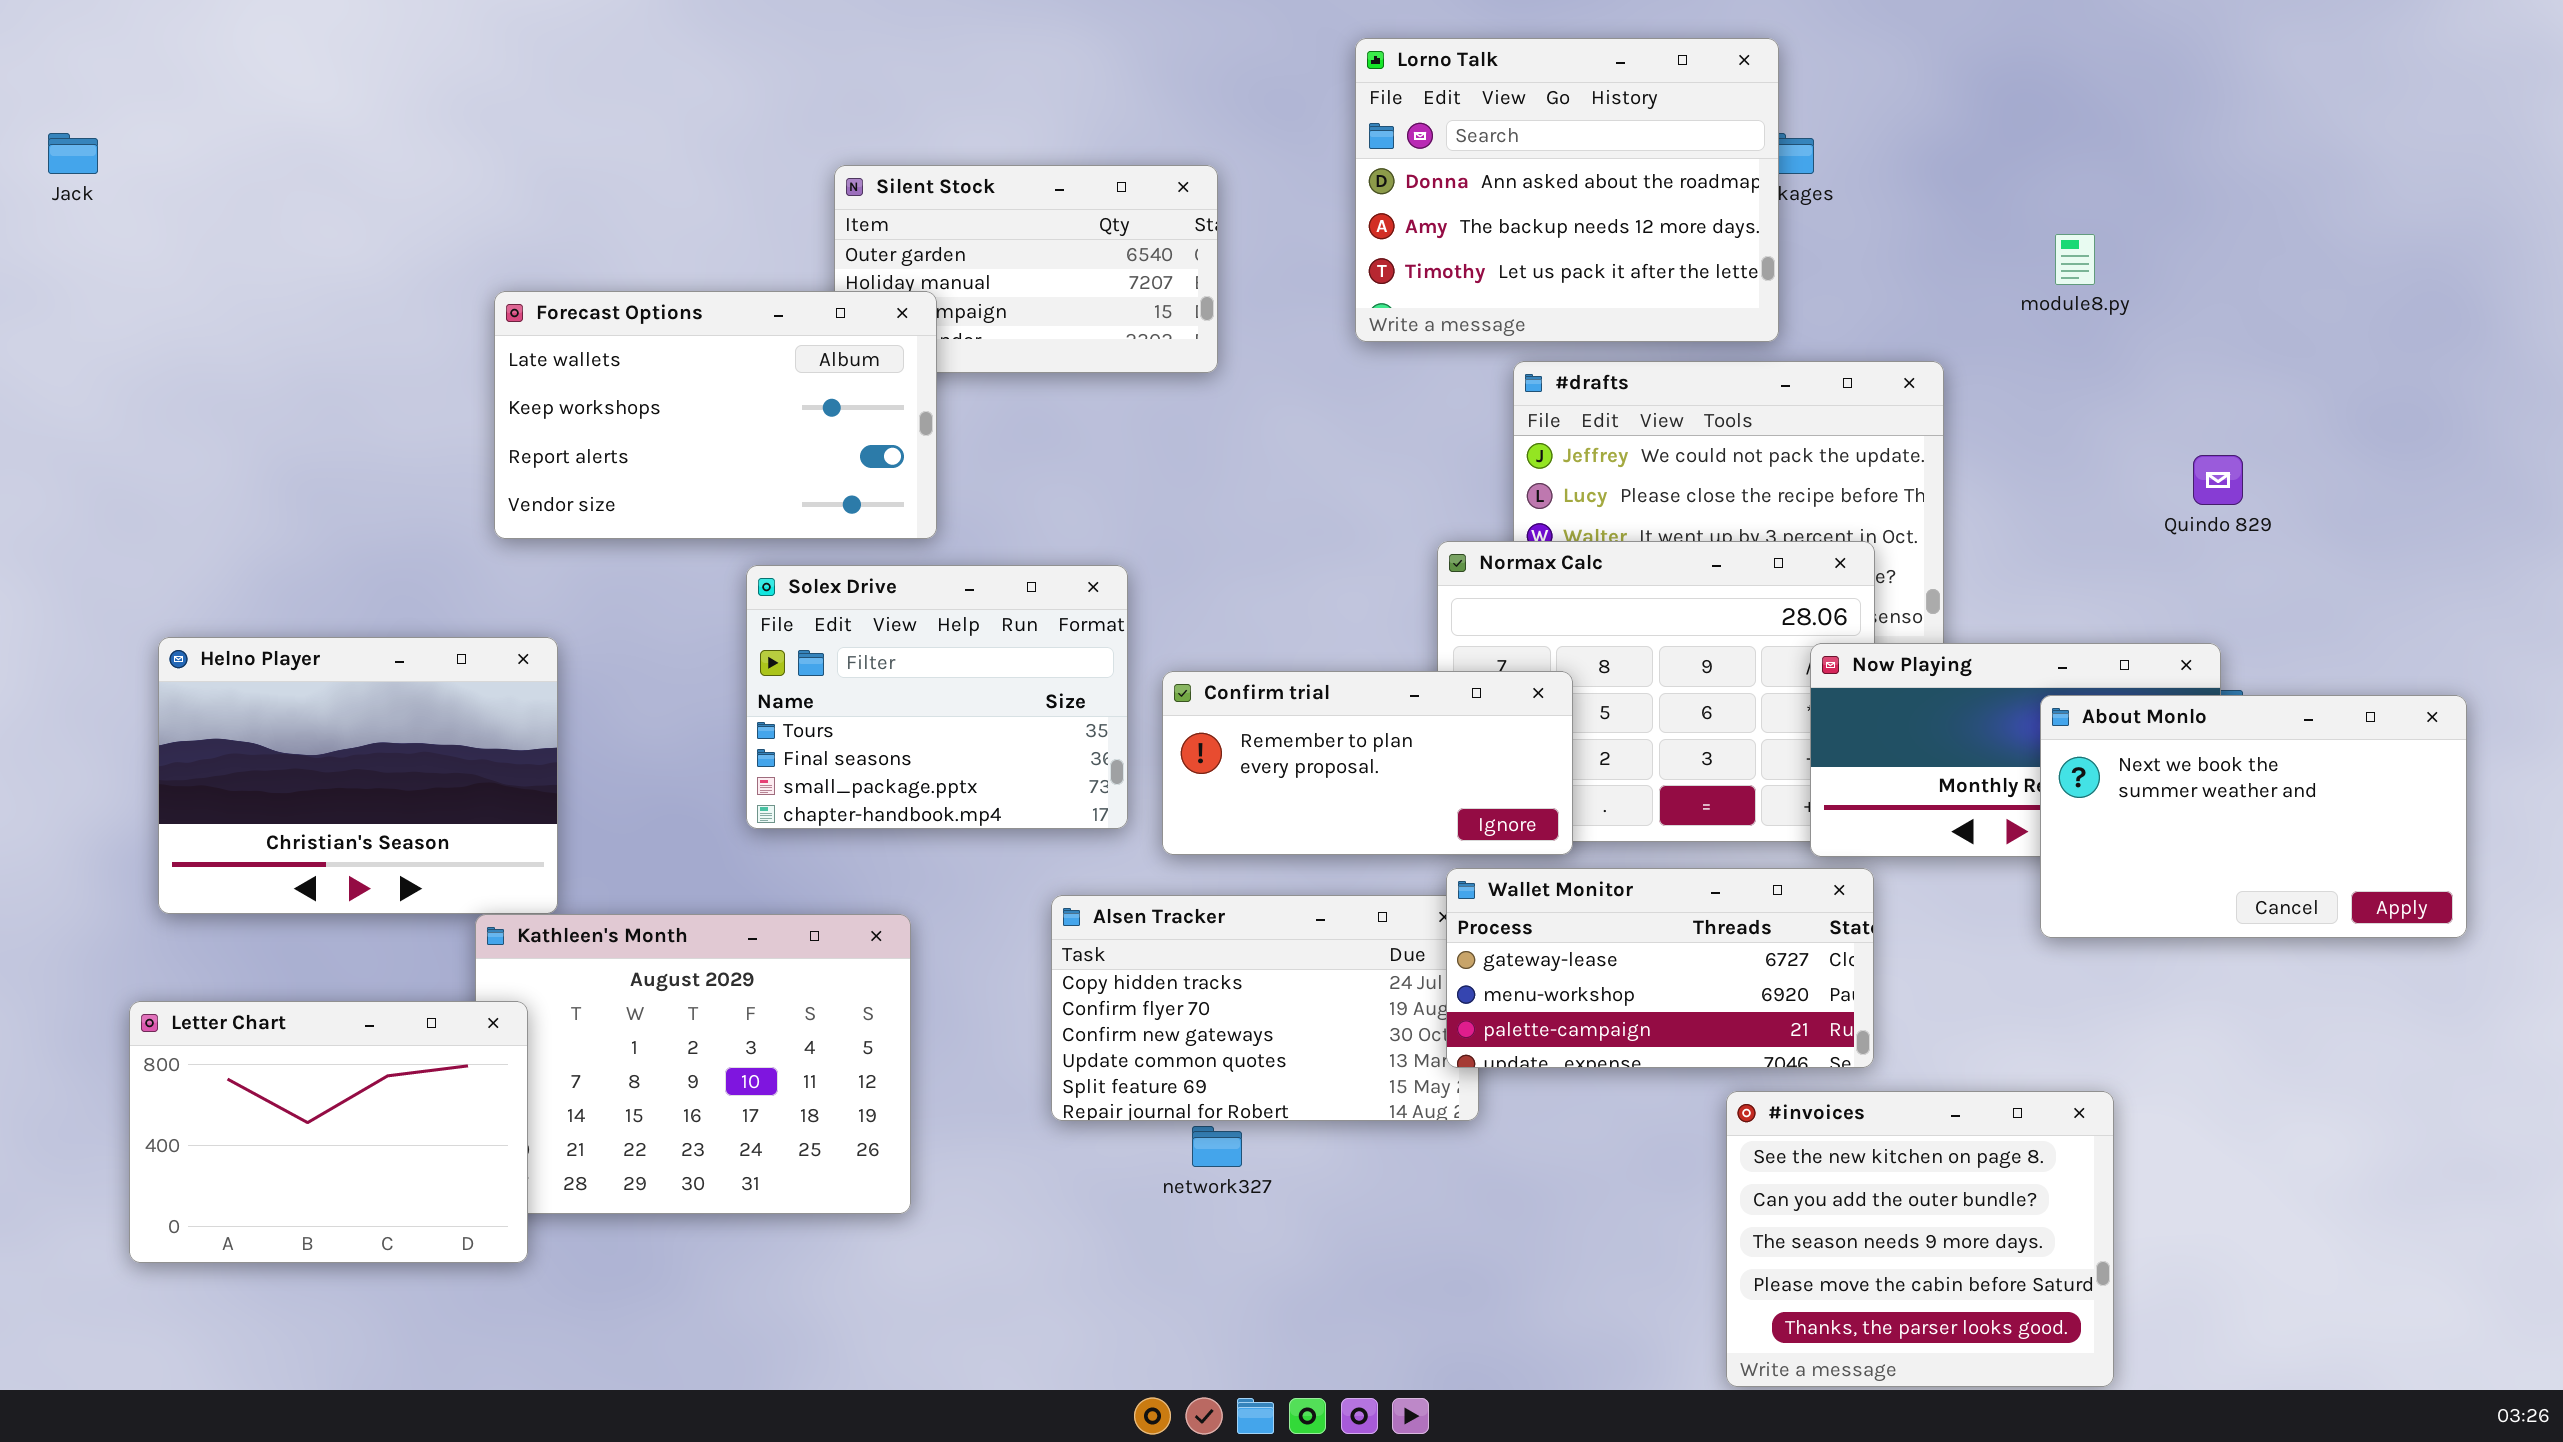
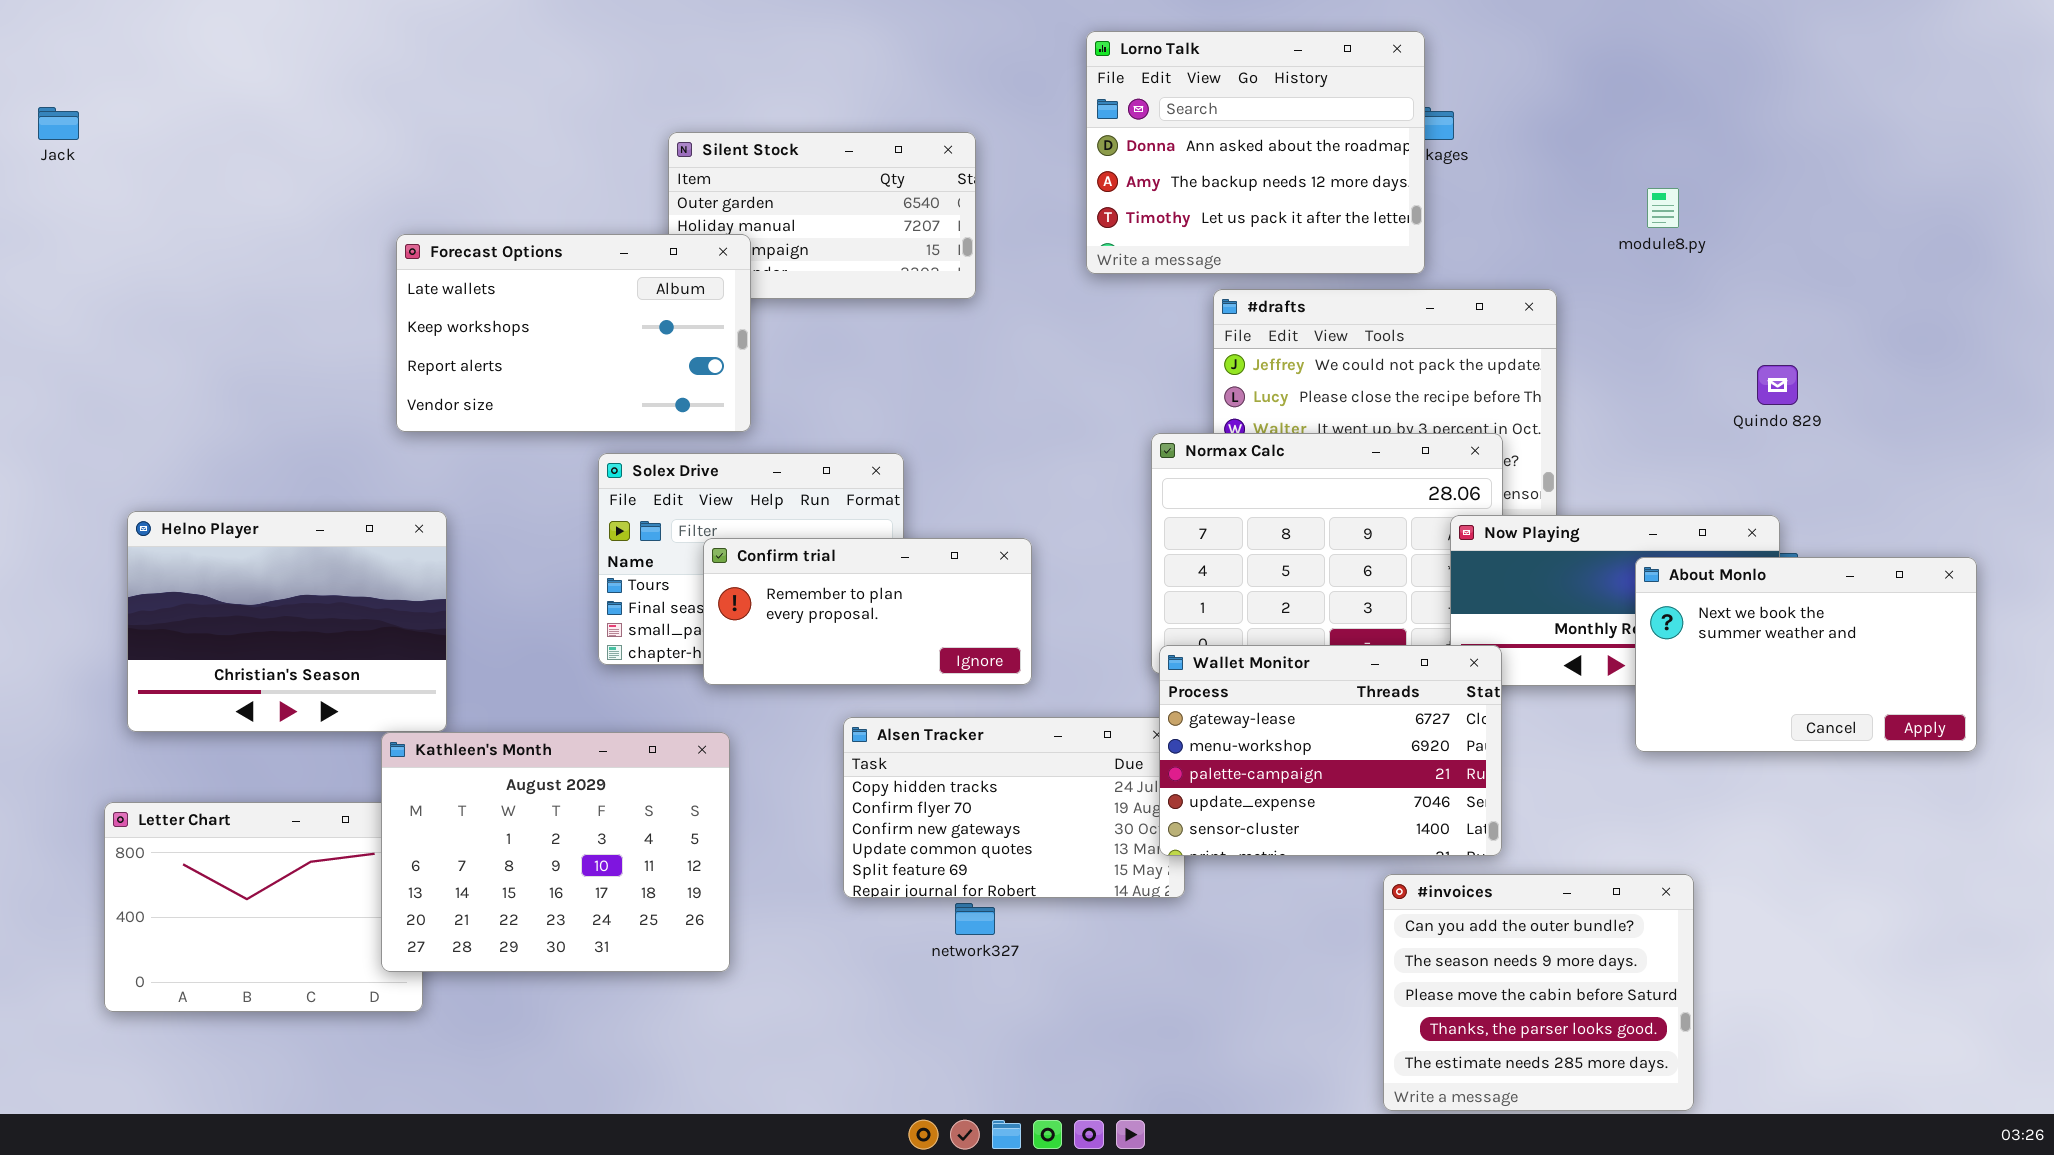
Confirm trial: [1162,671,1573,855] -> [703,538,1032,685], moved
Wallet Monitor: [1446,868,1874,1068] -> [1159,645,1502,856], resized
Kathleen's Month: [475,914,911,1214] -> [381,732,730,972], raised
#invoices: [1726,1091,2114,1387] -> [1383,874,1694,1111], scrolled down 1 row

